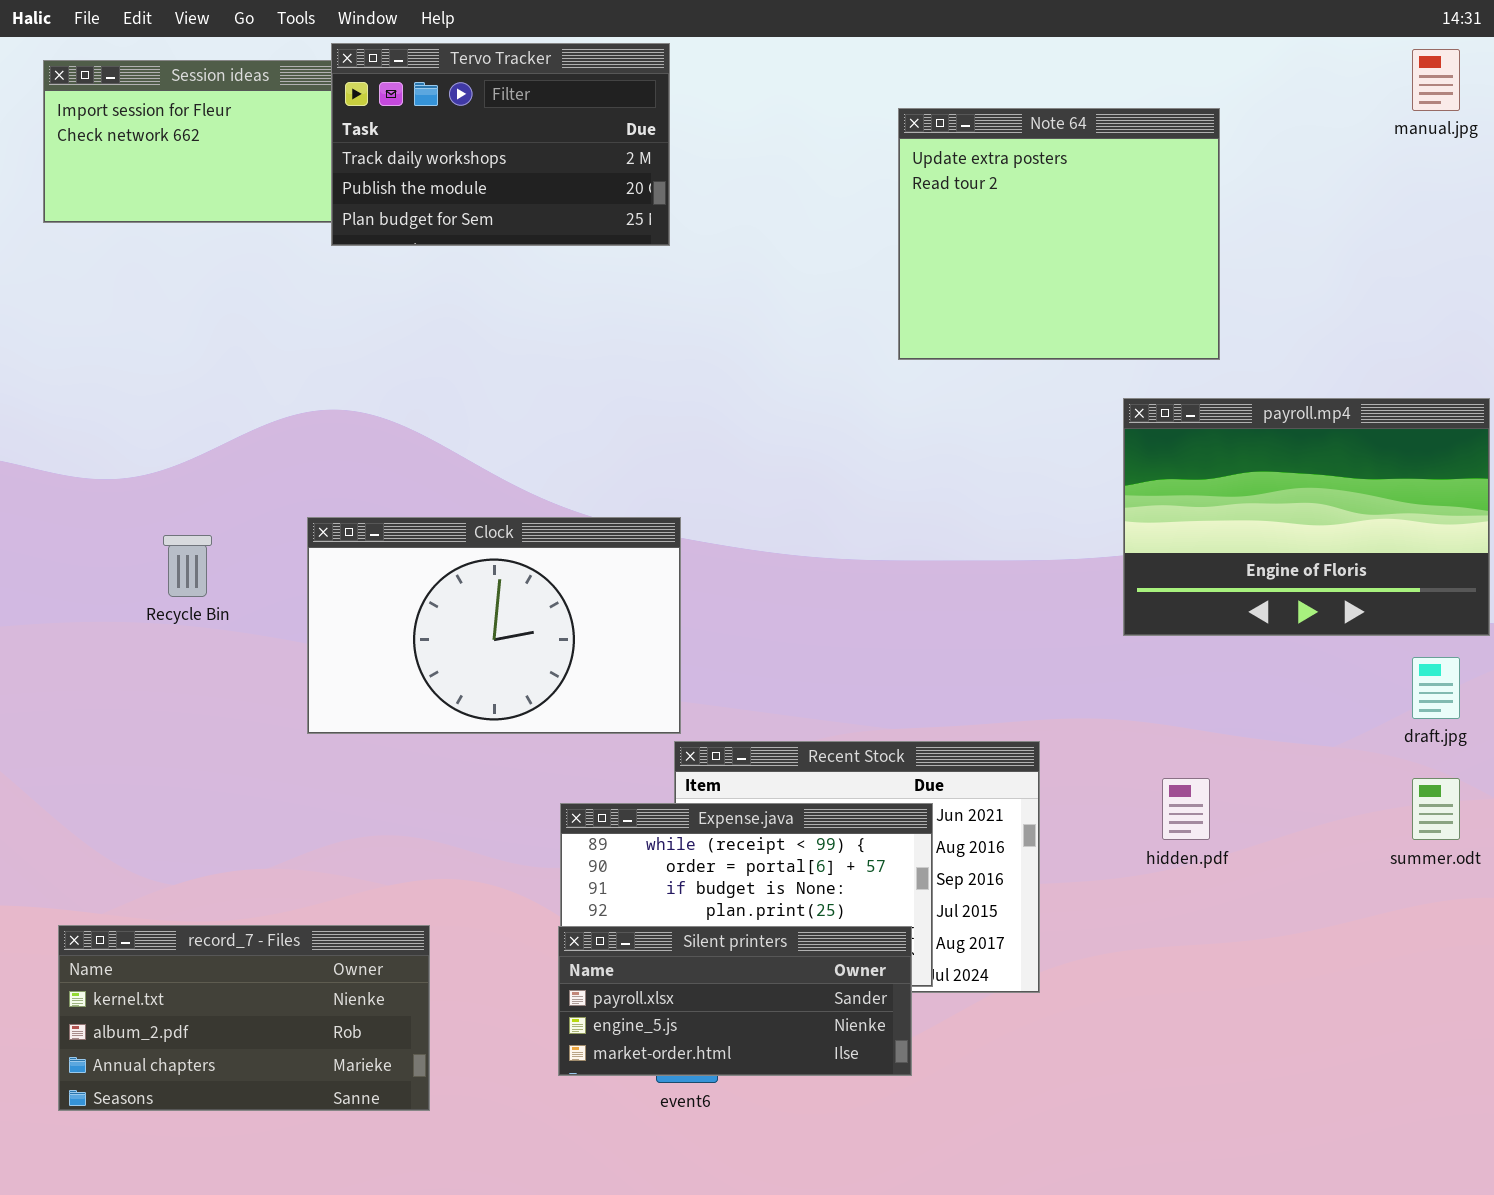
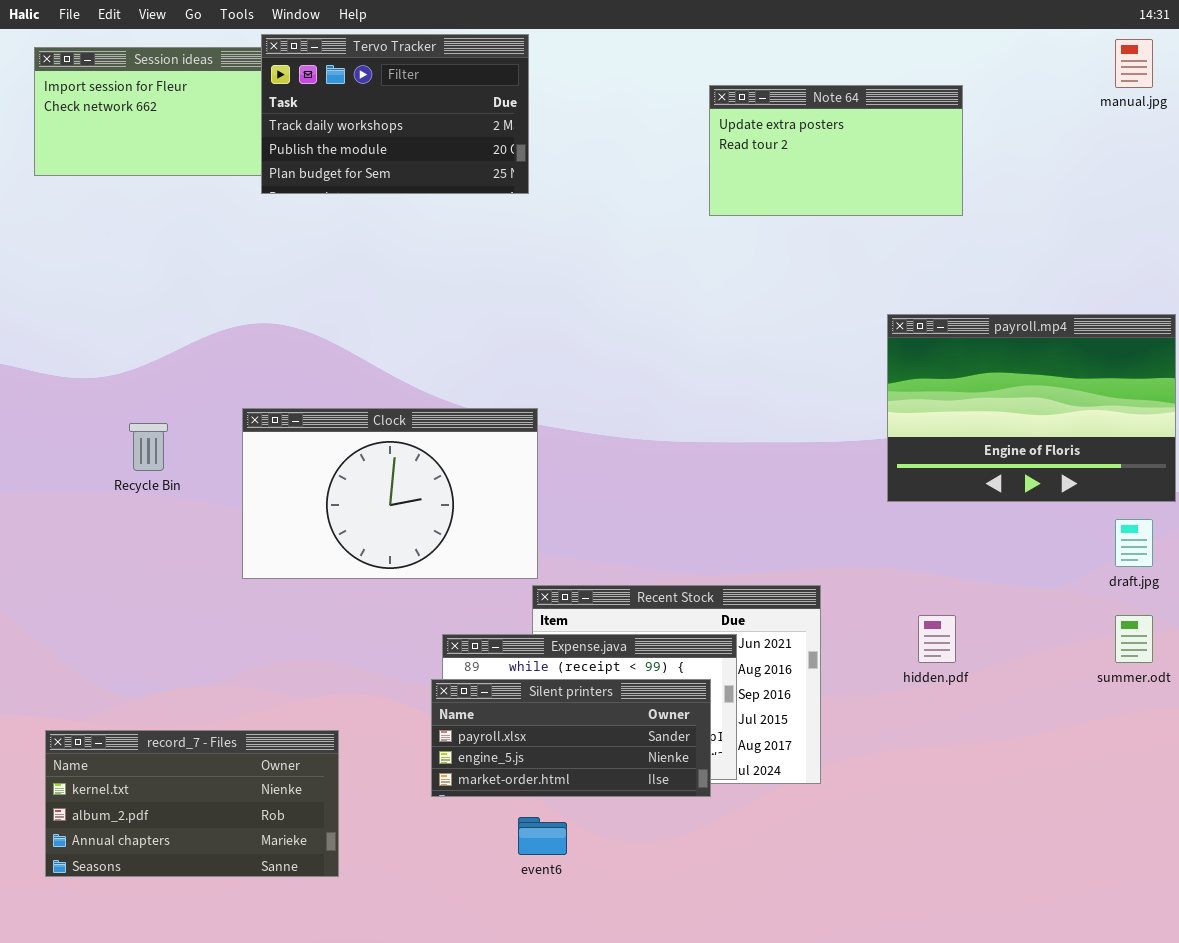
Note 64: [898,108,1220,360] -> [709,85,963,216], resized
Silent printers: [558,926,912,1076] -> [431,679,711,797], moved

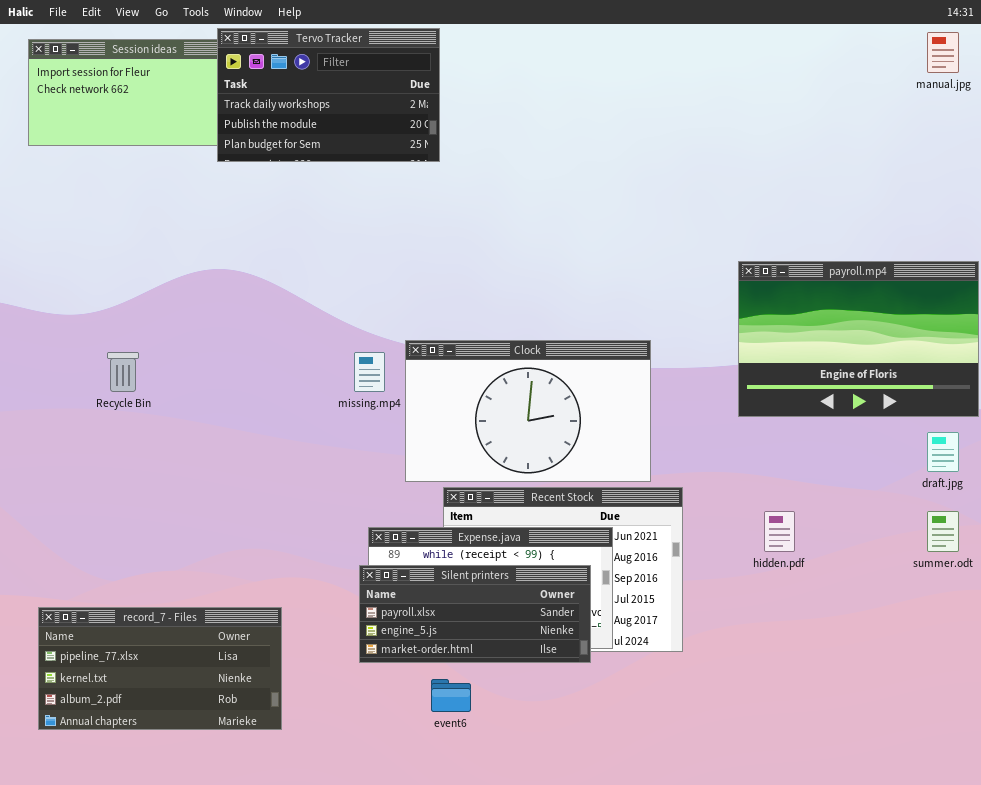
Note 64: [709,85,963,216] -> none, closed
Clock: [242,408,538,579] -> [405,340,651,482], moved
record_7 - Files: [45,730,339,877] -> [38,607,282,730], scrolled up 1 row

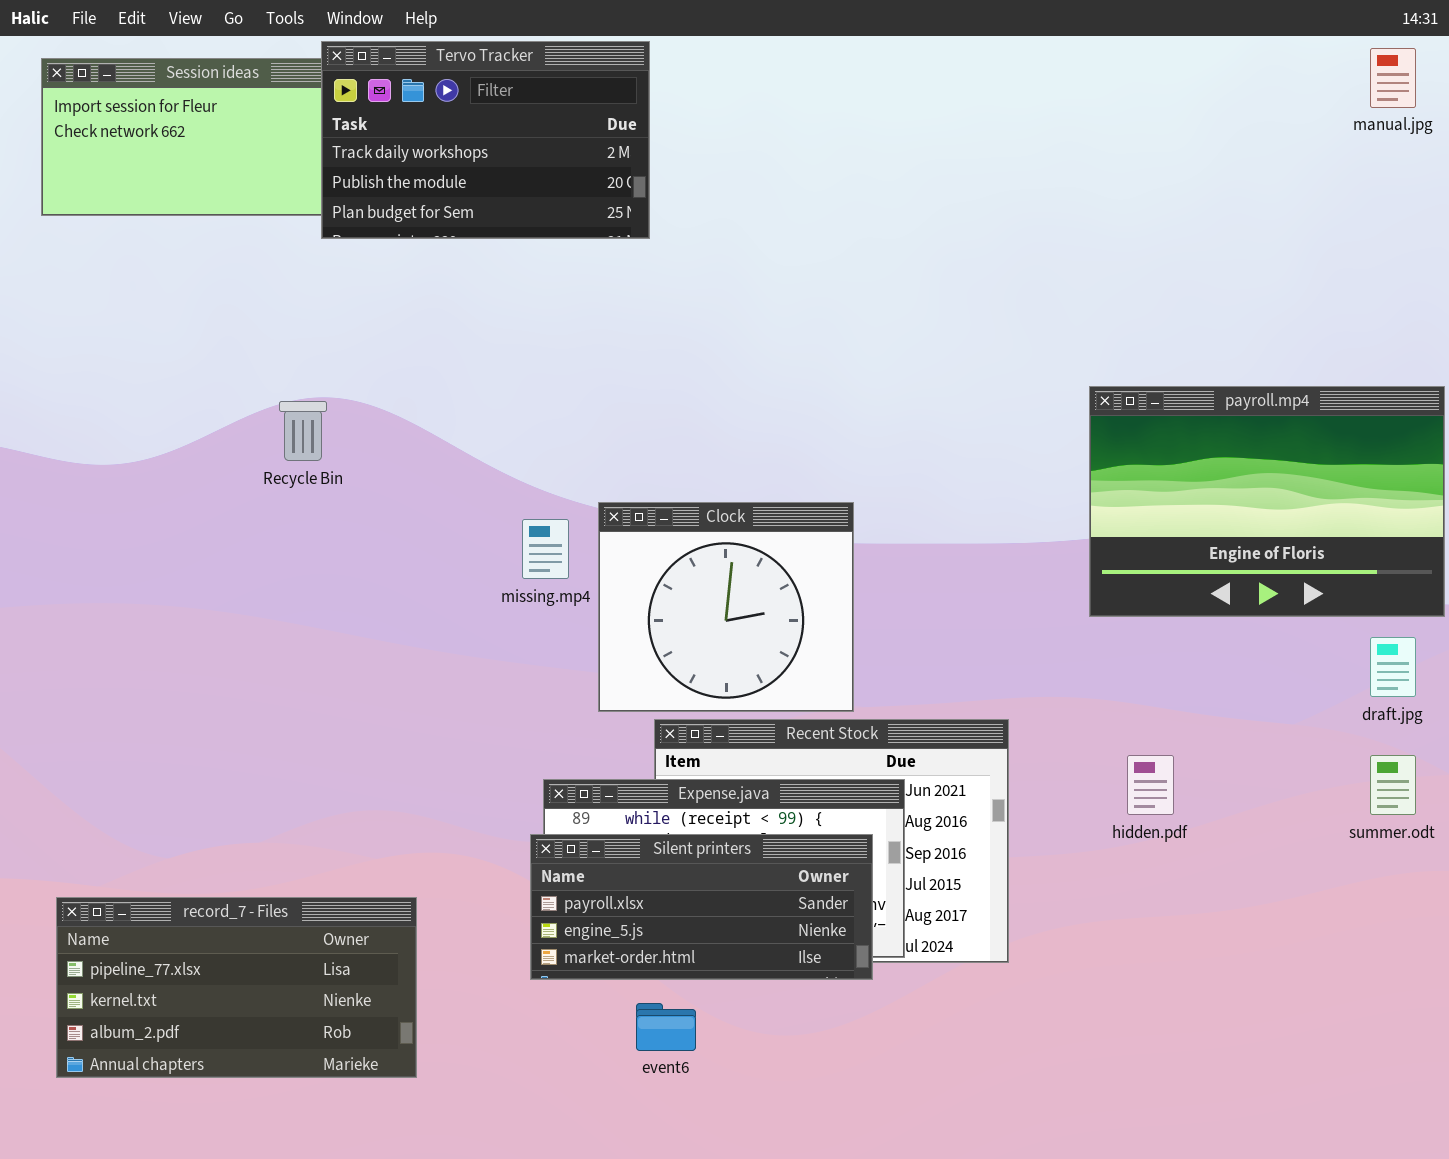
Clock: [405,340,651,482] -> [598,502,854,712], resized
Recycle Bin: [107,352,139,392] -> [279,401,327,461], moved

